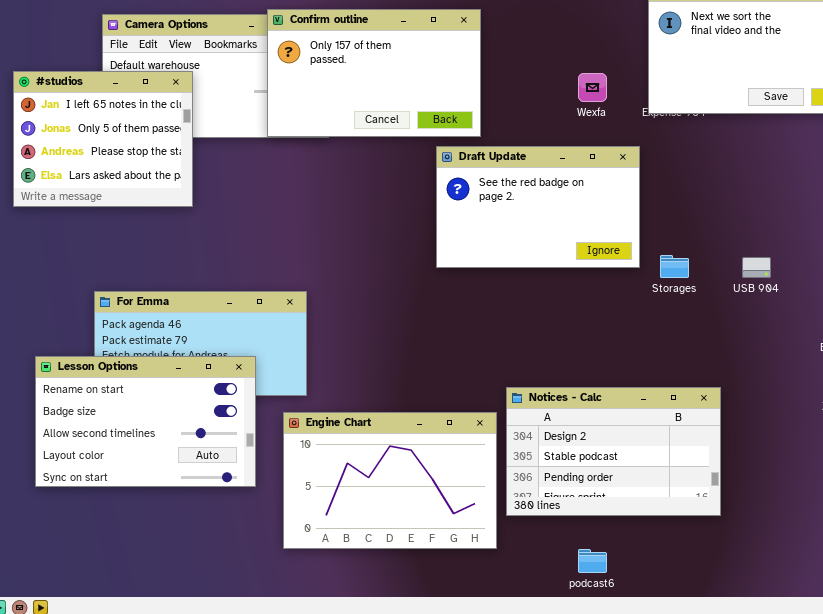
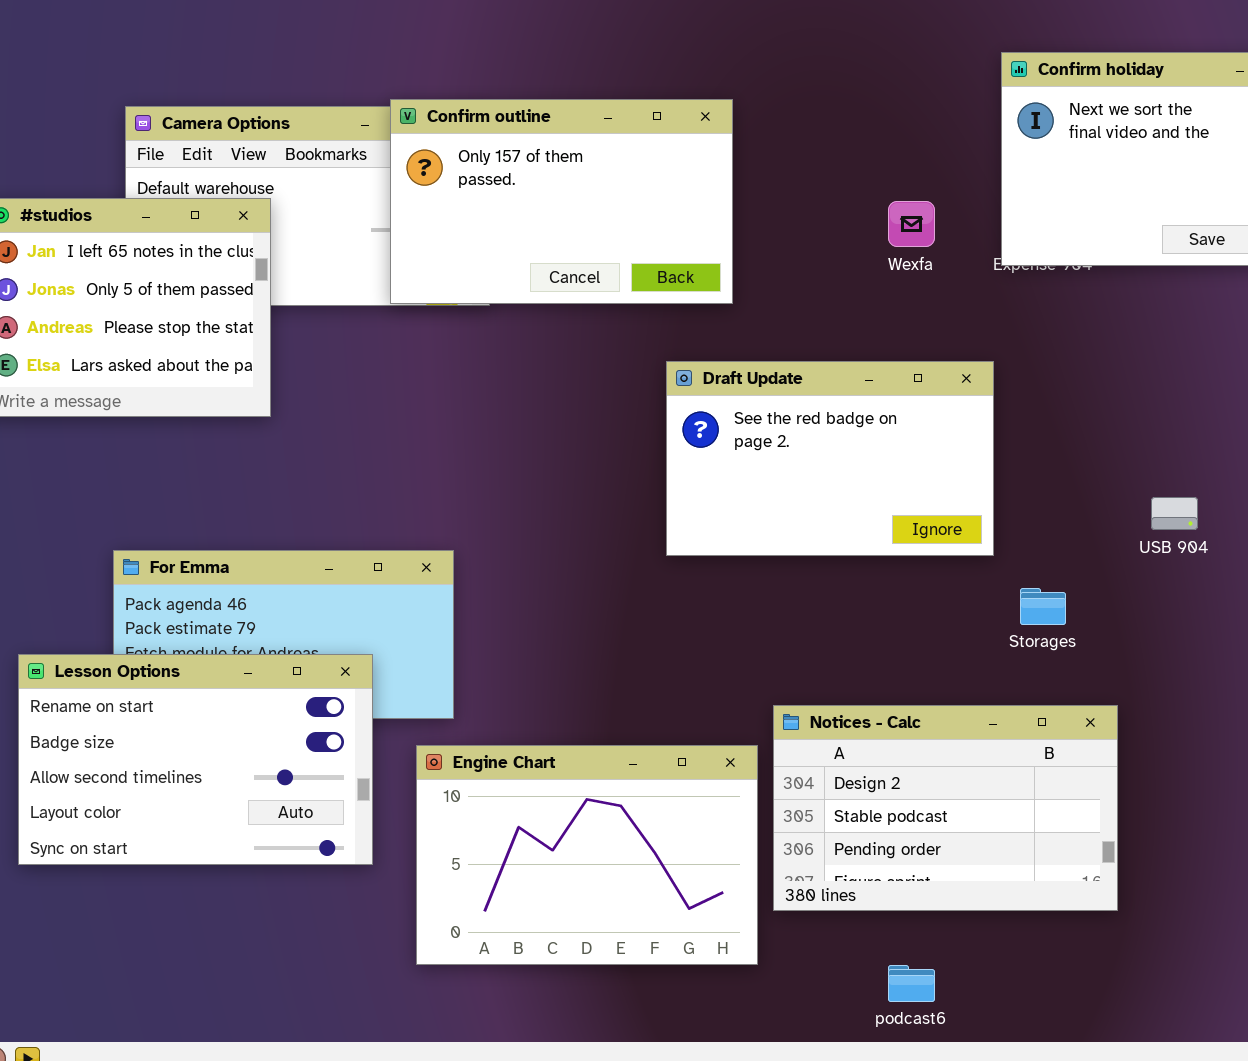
Draft Update: [436,146,640,268] -> [666,361,994,556], moved
Storages: [660,255,689,278] -> [1020,588,1066,625], moved

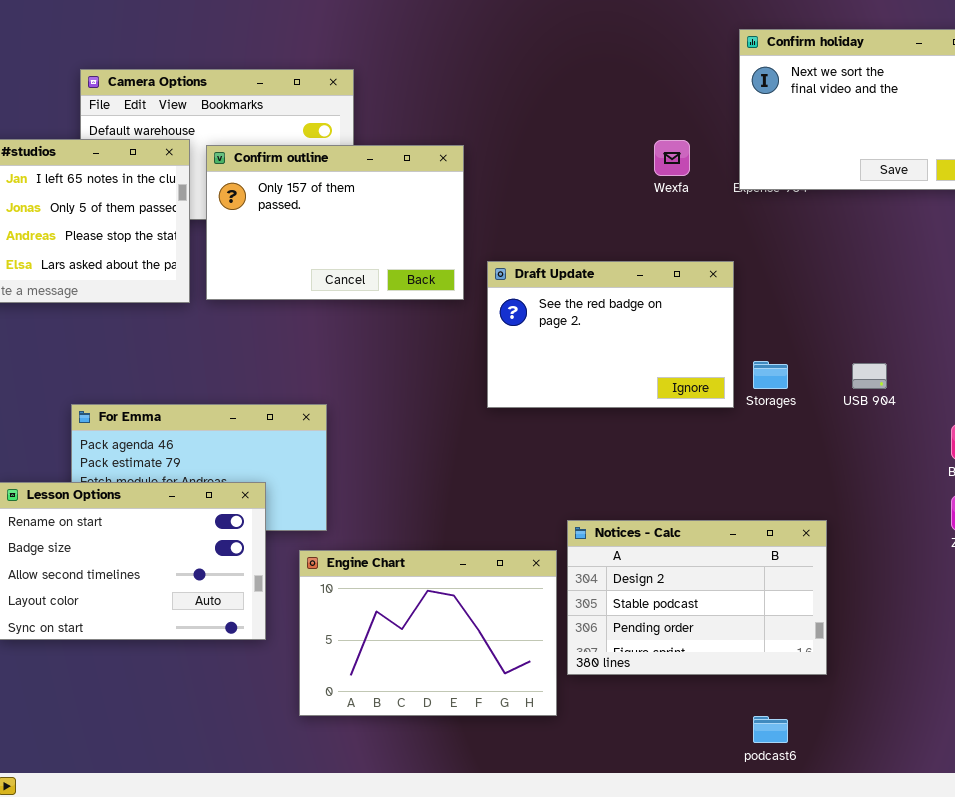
Confirm outline: [390,99,733,304] -> [206,145,464,300], moved
Storages: [1020,588,1066,625] -> [753,361,788,389], moved
podcast6: [888,965,935,1002] -> [753,716,788,743], moved

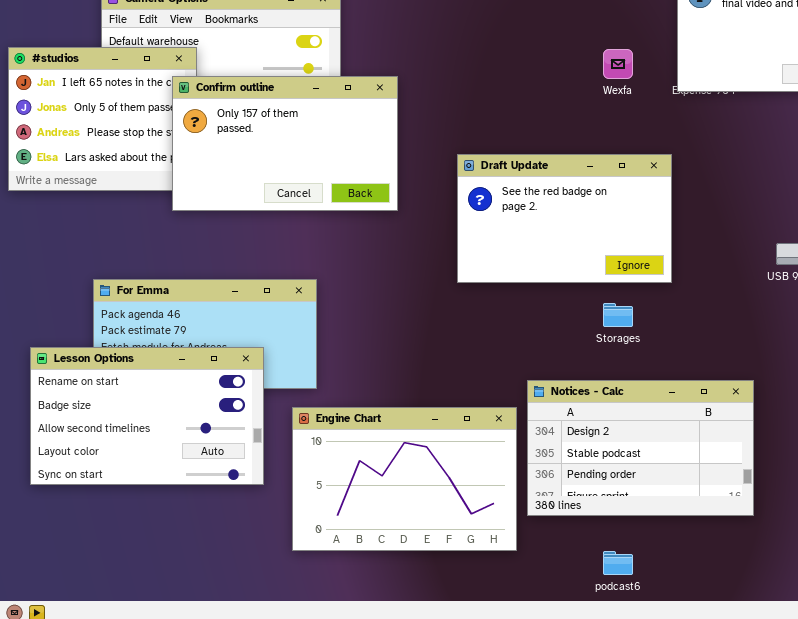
Confirm outline: [206,145,464,300] -> [172,76,398,211], moved
Storages: [753,361,788,389] -> [603,303,633,327], moved
podcast6: [753,716,788,743] -> [603,551,633,575], moved

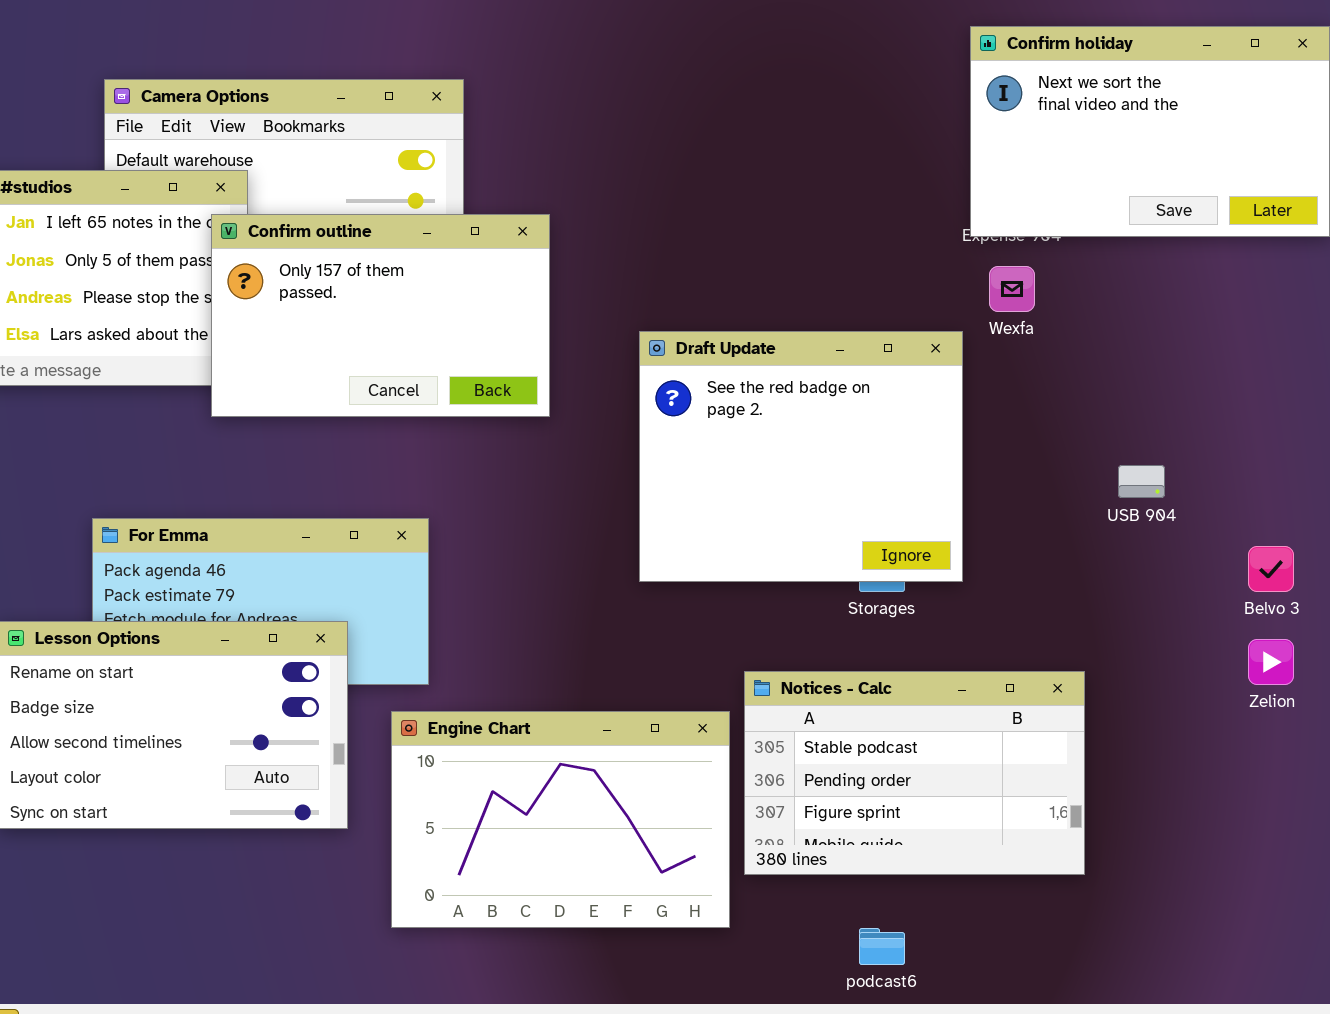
Wexfa: [603,49,633,79] -> [989,266,1035,312], moved
Draft Update: [457,154,672,283] -> [639,331,963,582], resized
Notices - Calc: [527,380,754,516] -> [744,671,1085,875], scrolled down 1 row

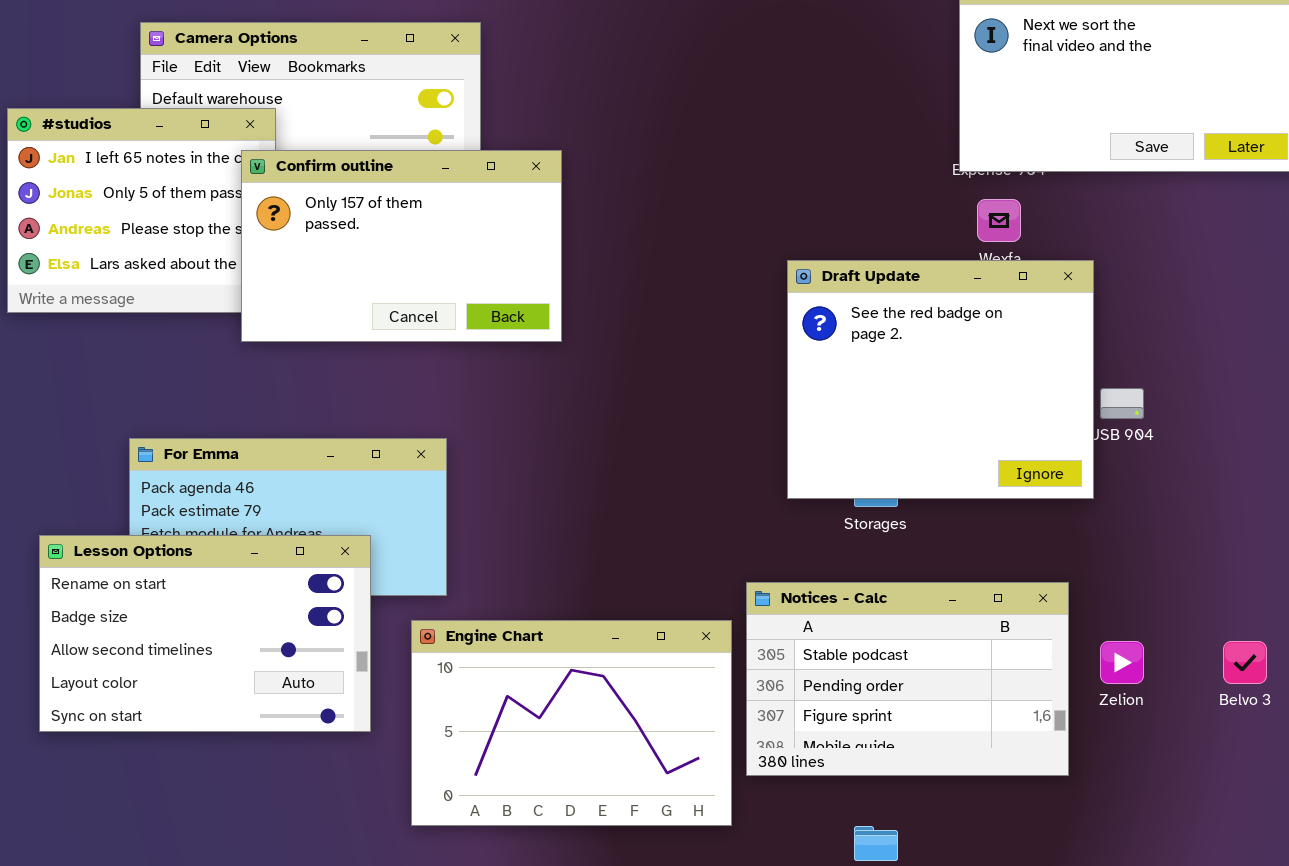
Draft Update: [639,331,963,582] -> [787,260,1094,499], moved
Belvo 3: [1248,546,1294,592] -> [1223,641,1267,684], moved
Zelion: [1248,639,1294,685] -> [1100,641,1144,684], moved

